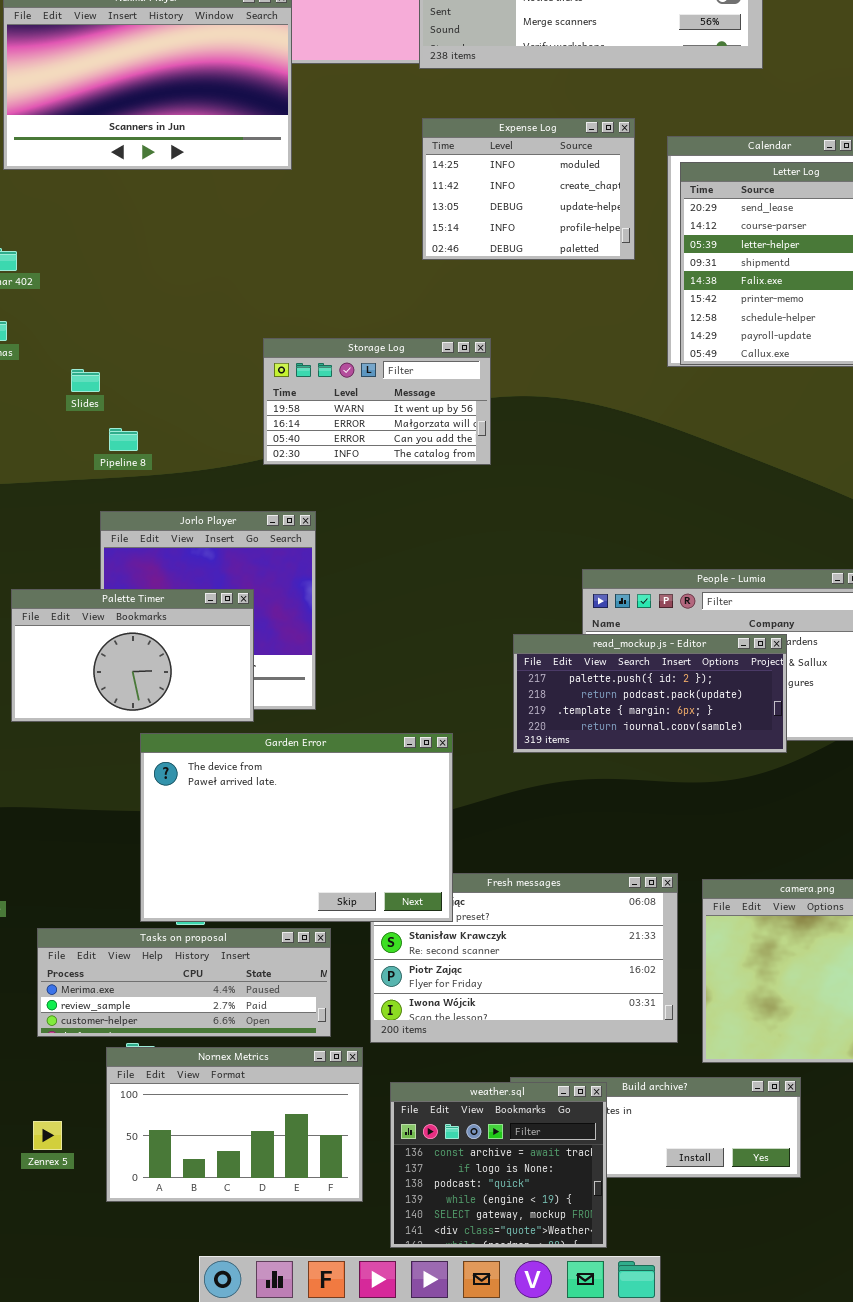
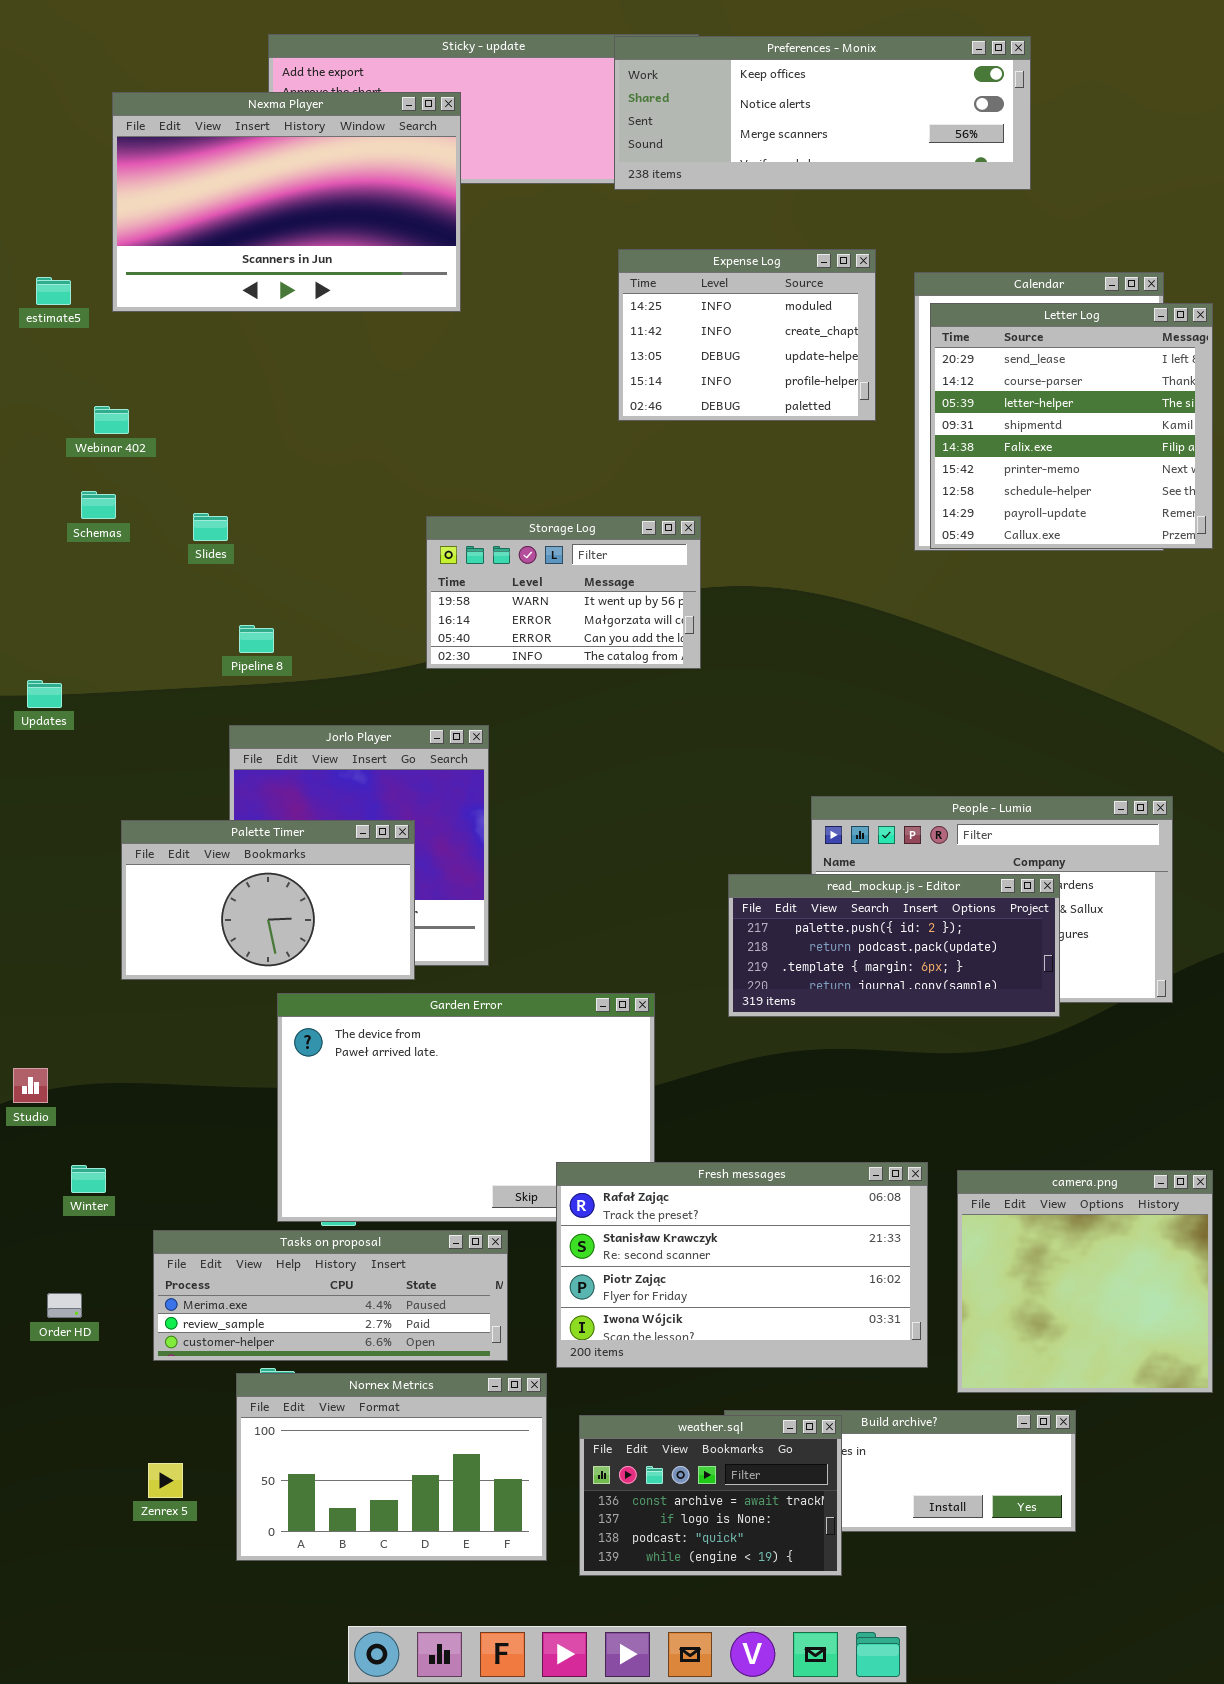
Slides: [71,369,100,392] -> [193,513,228,541], moved
Fresh messages: [370,873,678,1043] -> [556,1162,928,1368], raised
weather.sql: [390,1082,607,1248] -> [579,1415,842,1576], resized

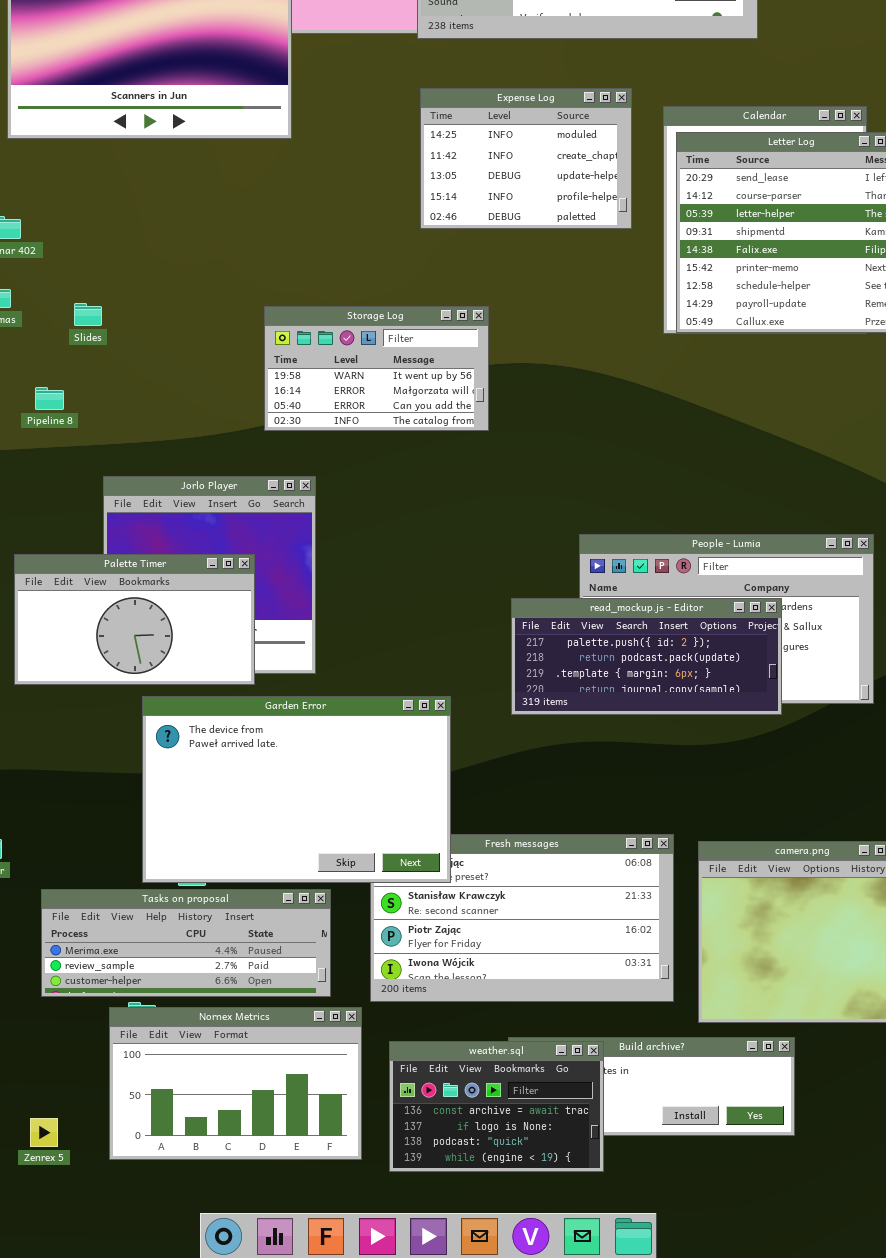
Pipeline 8: [239,625,274,653] -> [35,387,64,410], moved
Garden Error: [277,993,655,1222] -> [142,696,451,883], raised
Zenrex 5: [148,1463,183,1498] -> [30,1118,58,1147], moved

